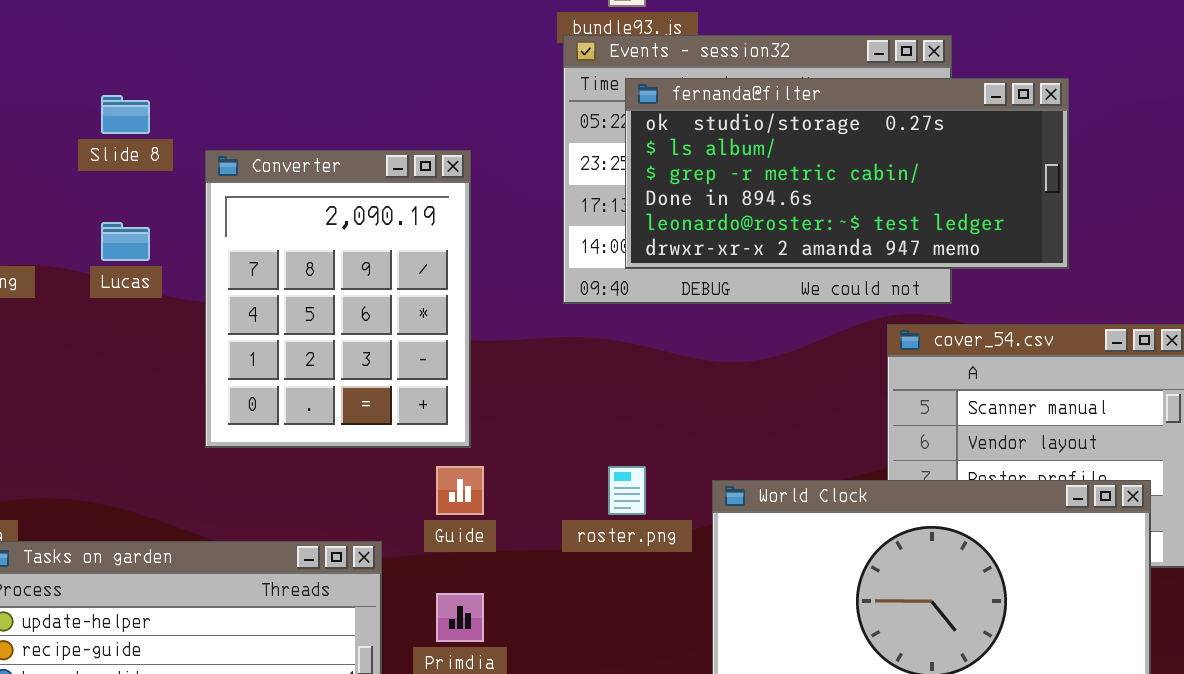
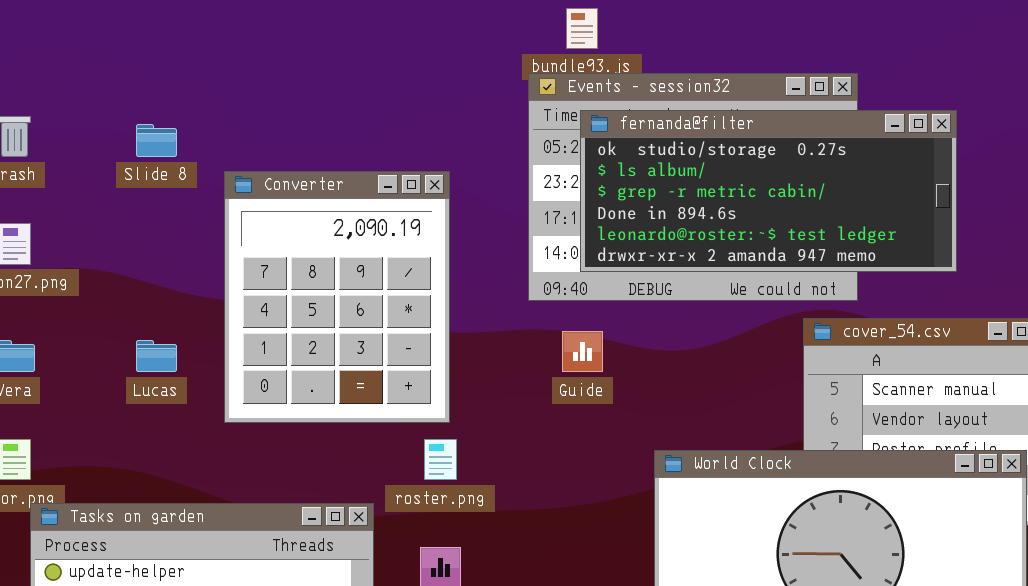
Lucas: [101,222,150,261] -> [136,340,177,372], moved
Guide: [436,466,484,515] -> [562,331,603,372], moved
roster.png: [608,466,646,515] -> [424,439,457,480], moved

